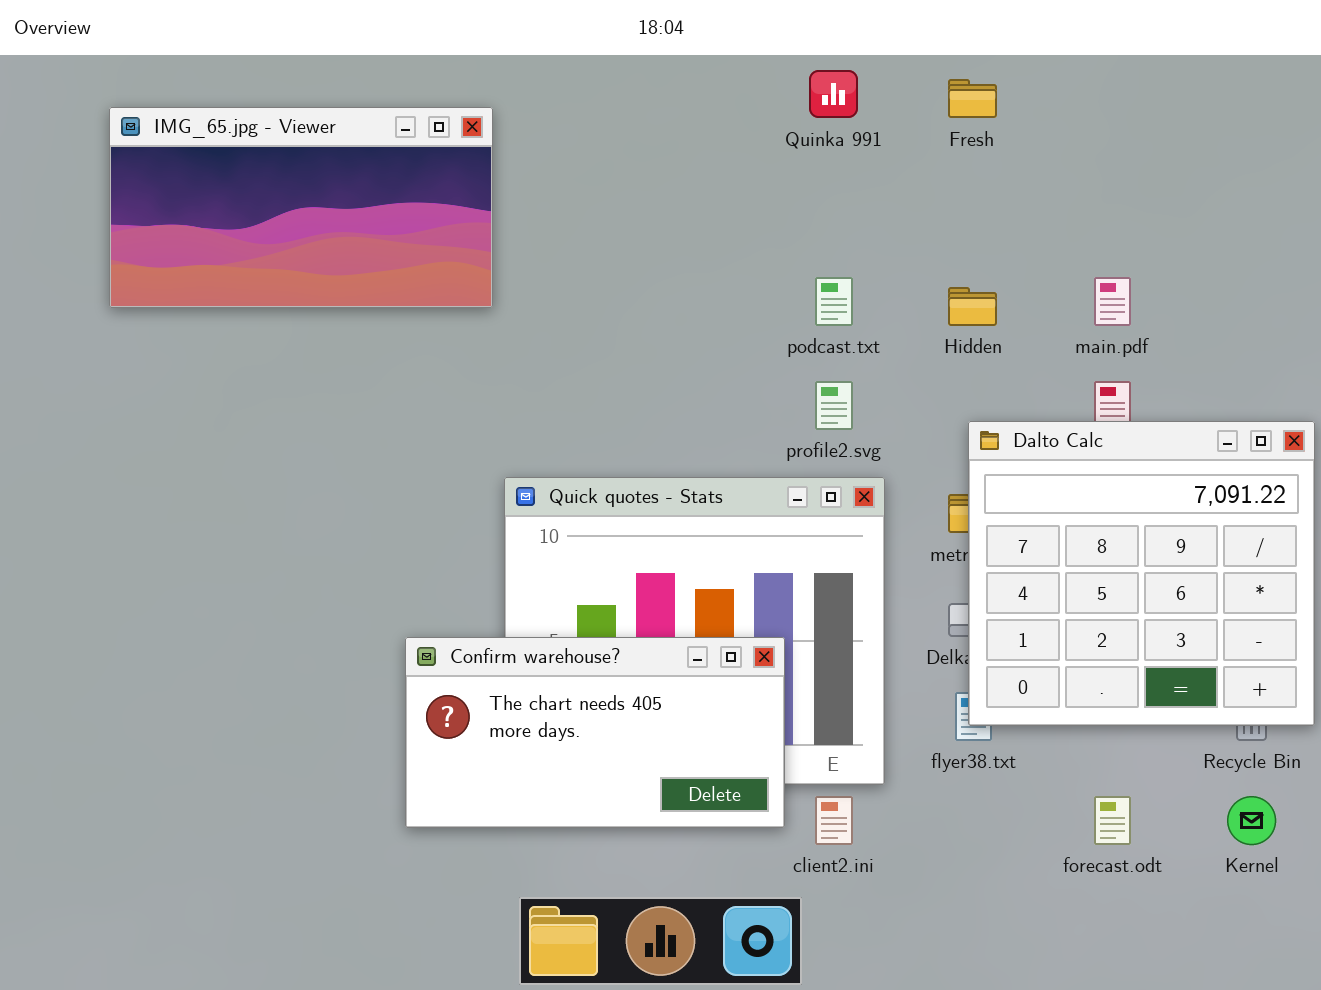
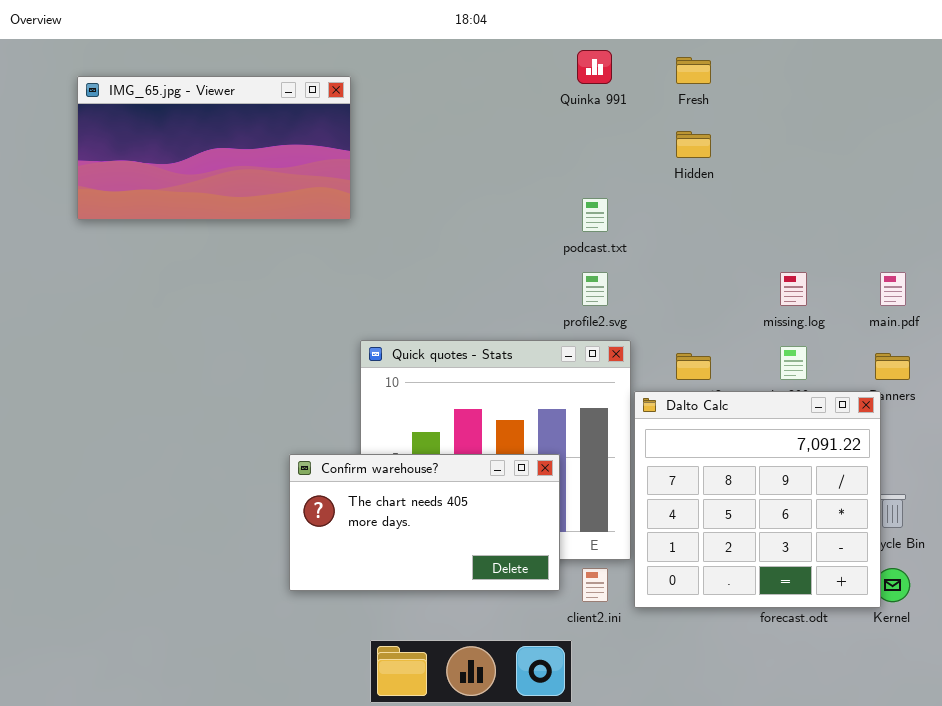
main.pdf: [1094,277,1131,326] -> [880,272,906,306], moved
Hidden: [948,287,997,326] -> [676,131,711,158], moved
Dalto Calc: [968,421,1315,726] -> [634,391,881,608], moved

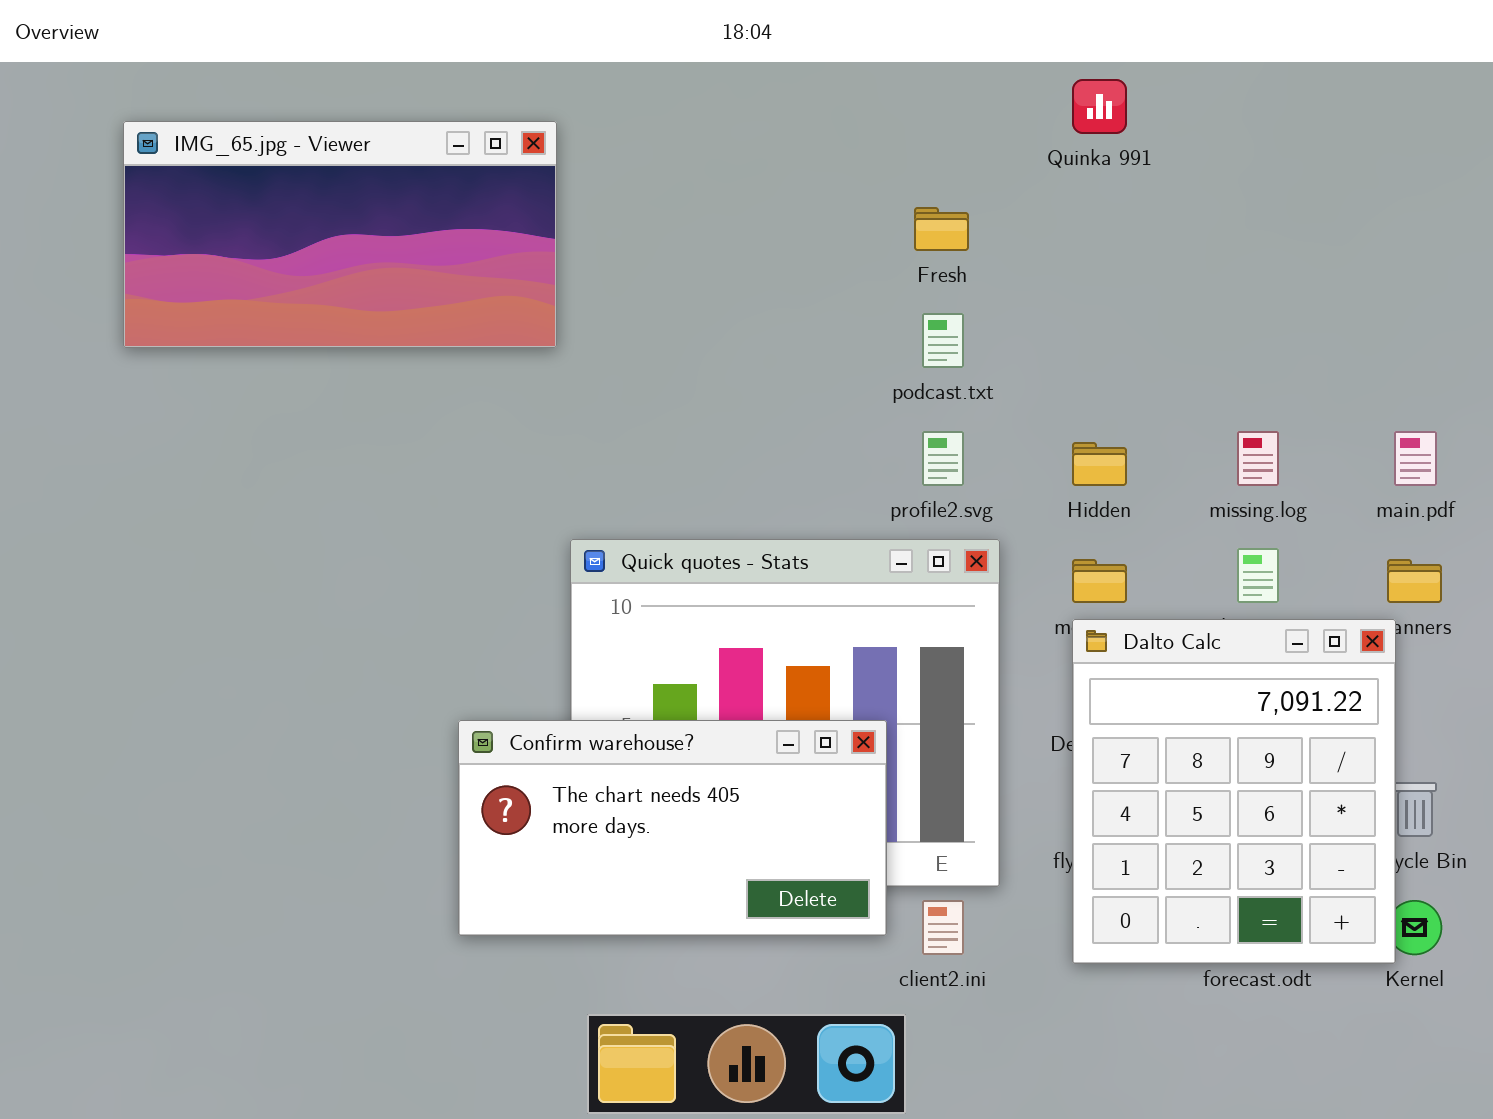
Quinka 991: [577,50,612,84] -> [1072,79,1127,134], moved
Fresh: [676,57,711,84] -> [914,207,969,251], moved
Hidden: [676,131,711,158] -> [1072,442,1127,486], moved
Dalto Calc: [634,391,881,608] -> [1072,619,1396,964], resized

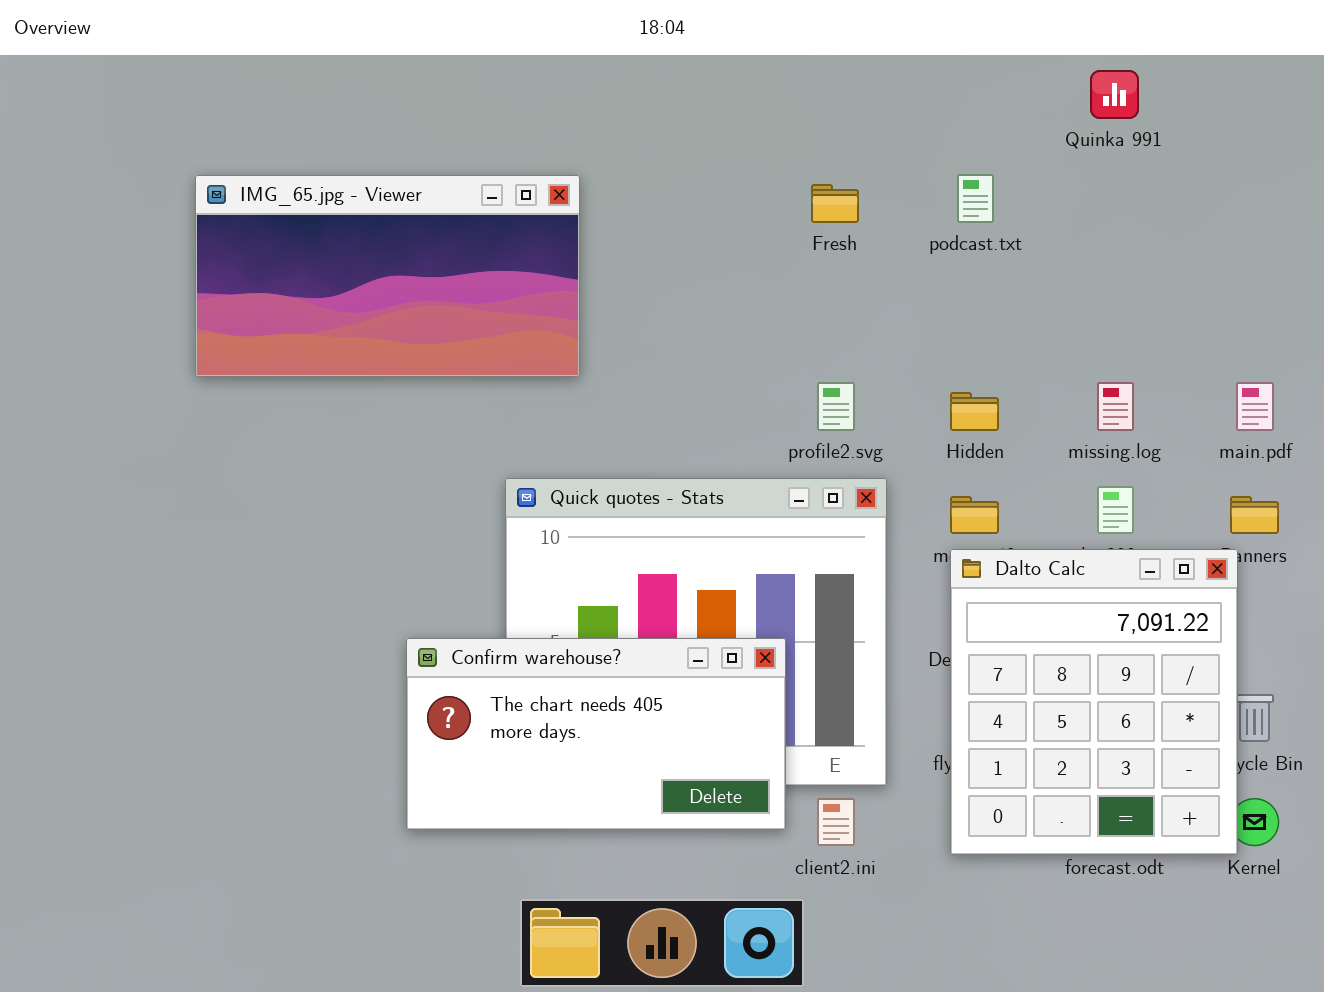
Quinka 991: [1072,79,1127,134] -> [1090,70,1139,119], moved
IMG_65.jpg - Viewer: [123,121,557,348] -> [195,175,580,377], moved
podcast.txt: [922,313,964,368] -> [957,174,994,223], moved

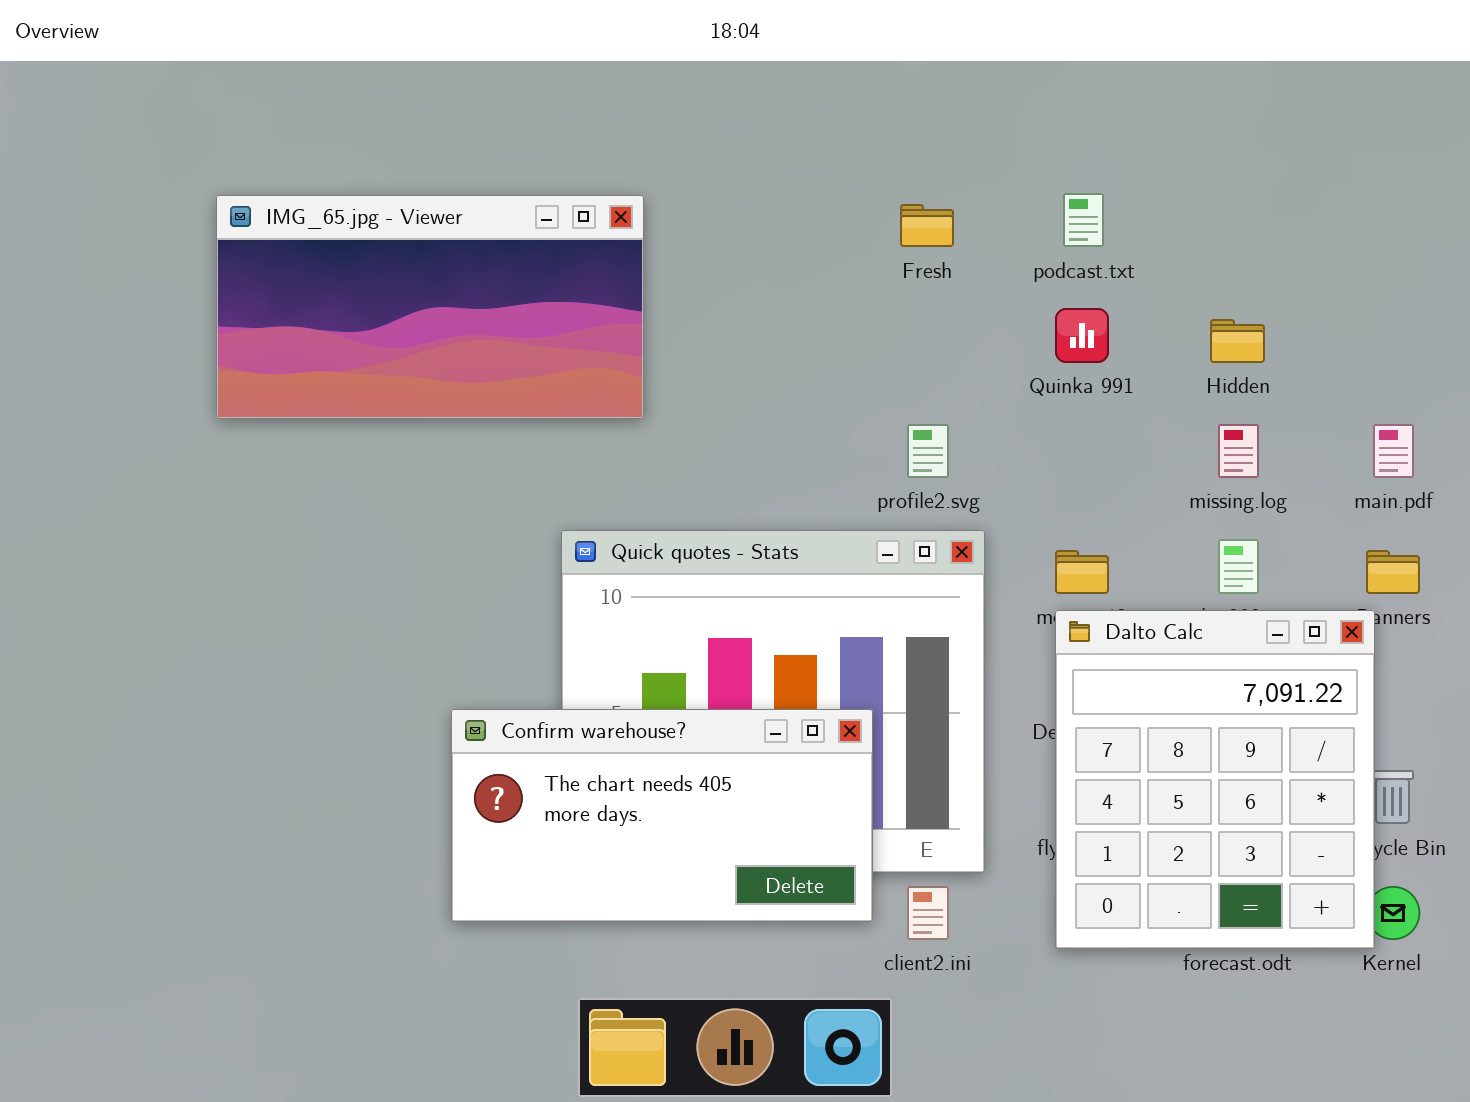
Quinka 991: [1090,70,1139,119] -> [1055,308,1109,363], moved
Hidden: [950,392,999,431] -> [1210,319,1265,363], moved

